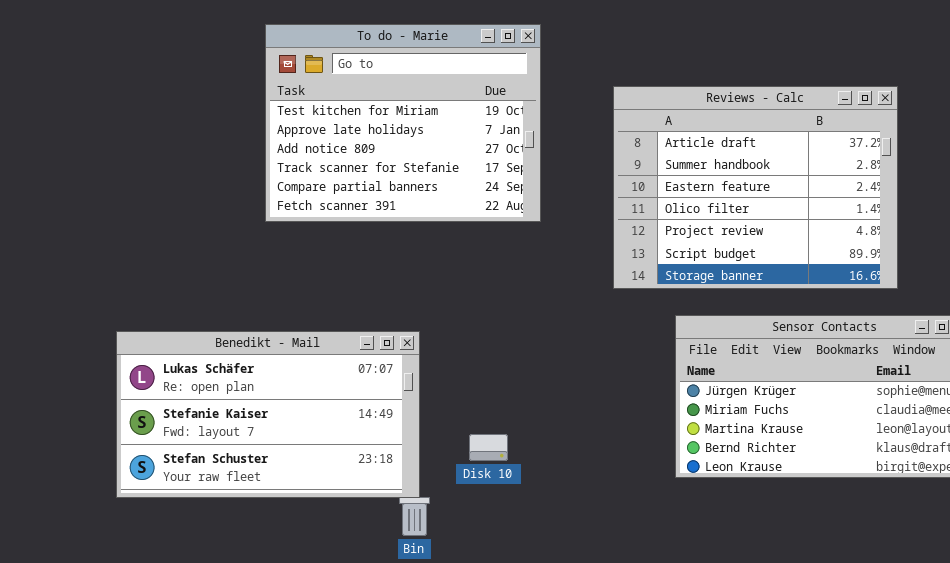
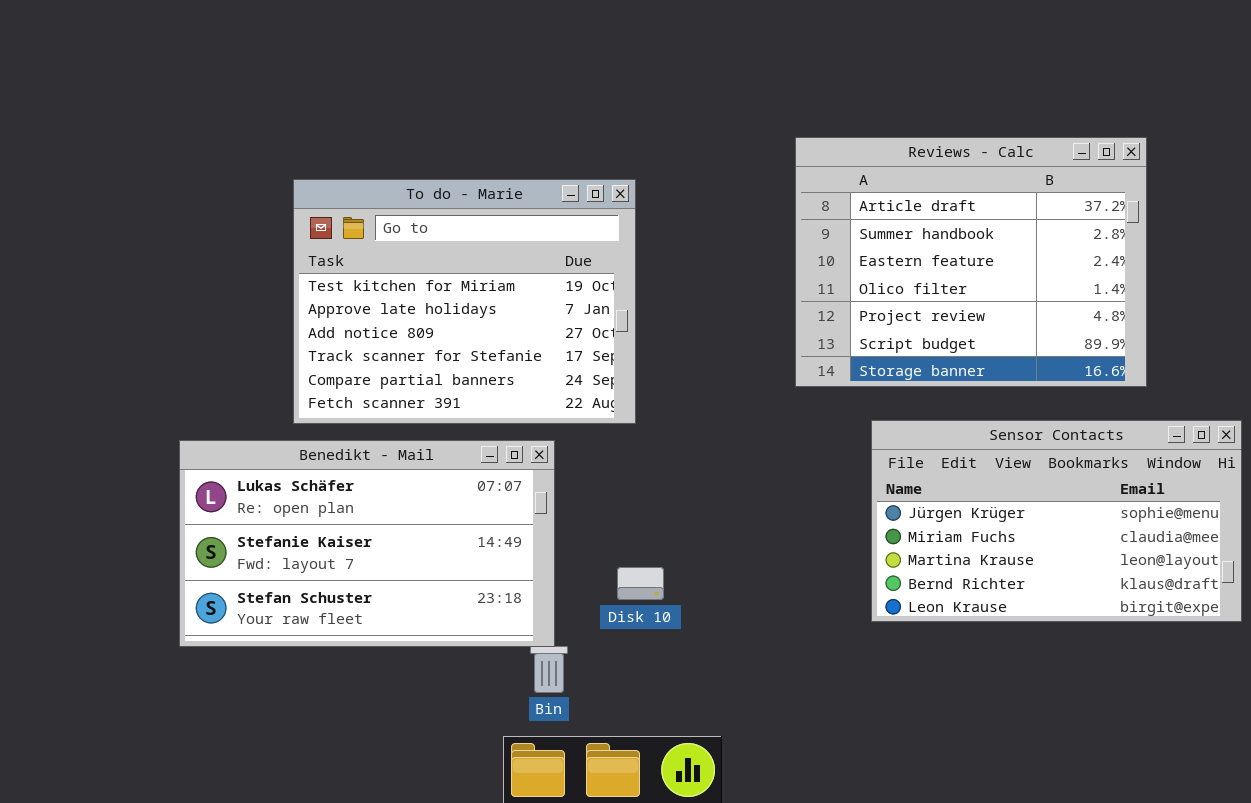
To do - Marie: [265,24,541,222] -> [293,179,636,424], moved

